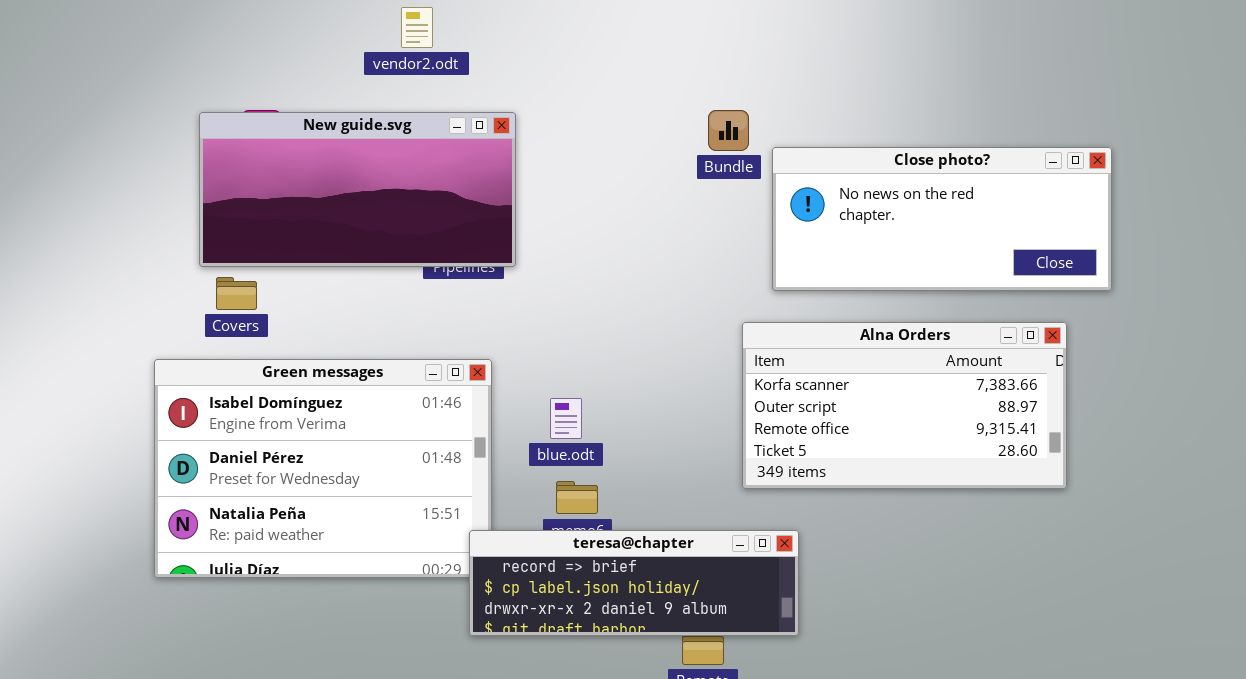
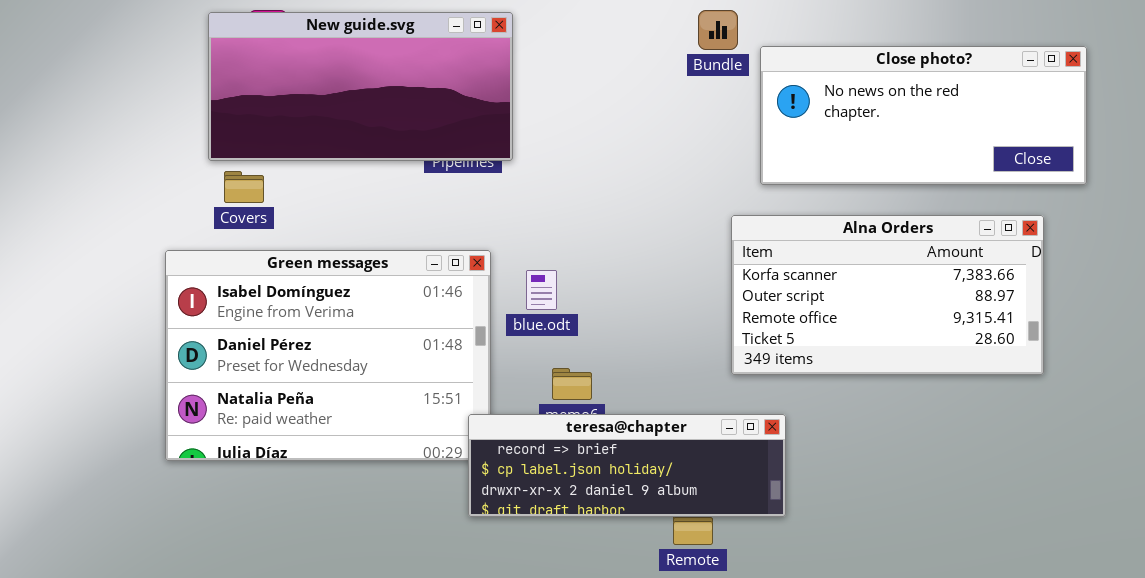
blue.odt: [550,398,582,439] -> [526,270,557,310], moved

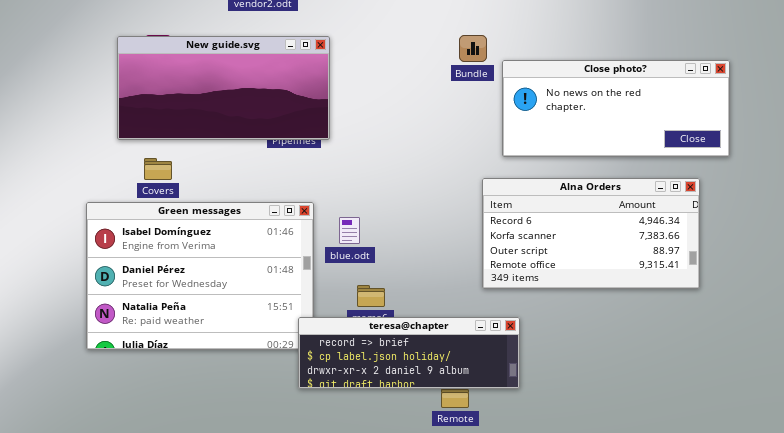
Covers: [224,171,264,203] -> [144,158,172,180], moved
Alna Orders: [731,215,1044,375] -> [482,178,700,289], scrolled up 1 row

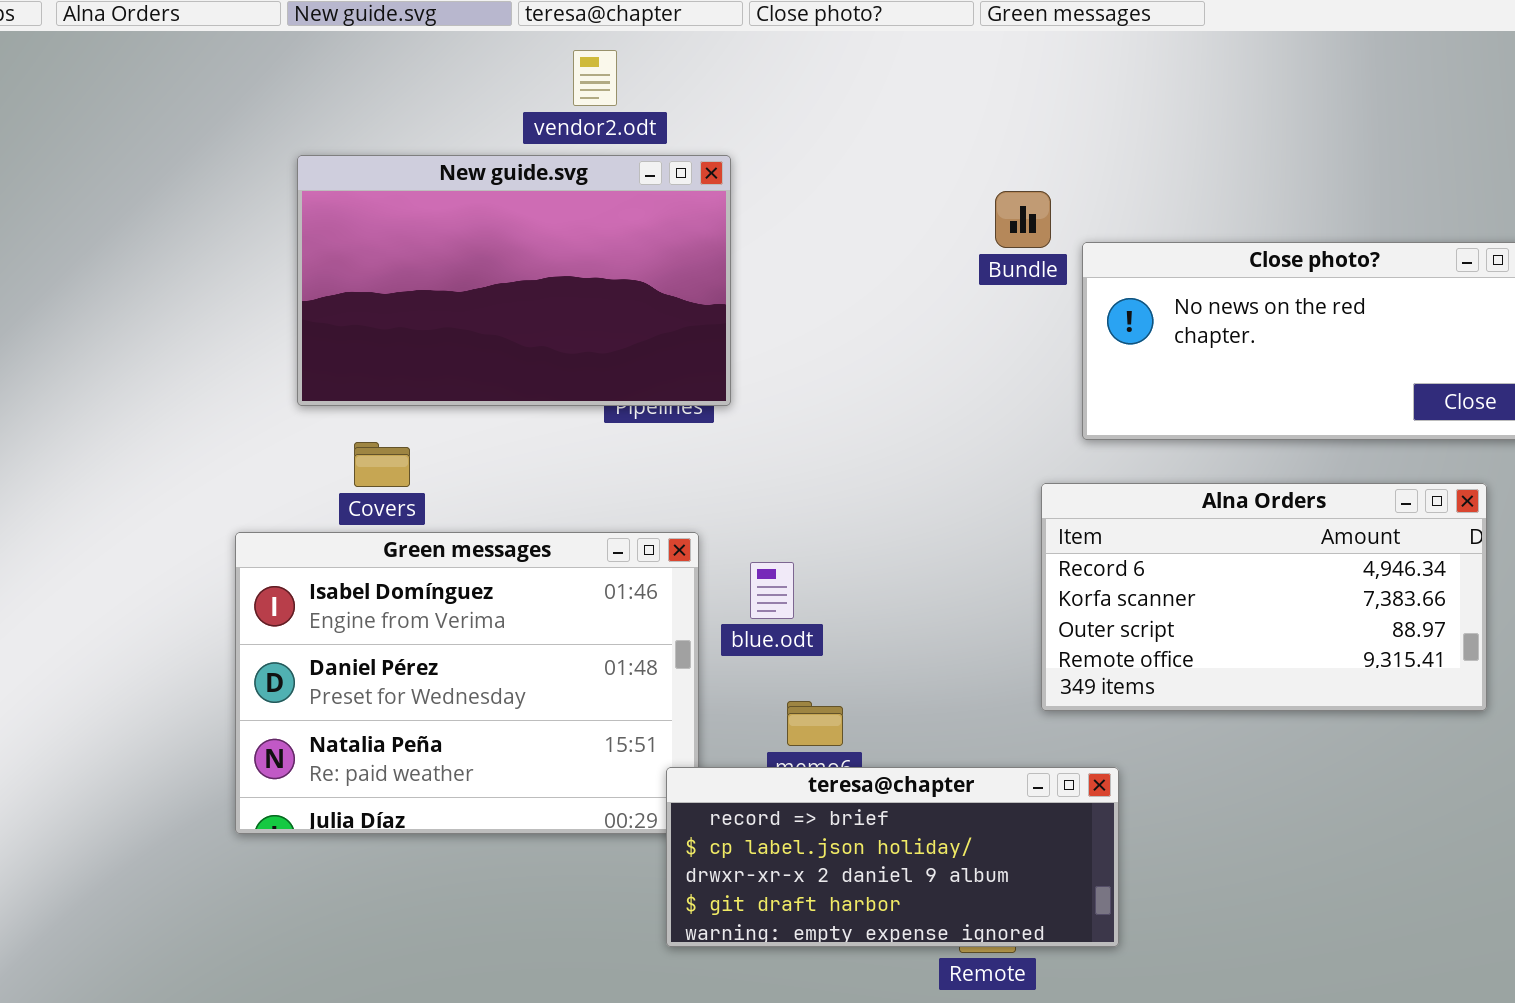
New guide.svg: [117,36,330,140] -> [297,155,731,406], resized
teresa@chapter: [298,317,520,389] -> [666,767,1119,947], resized

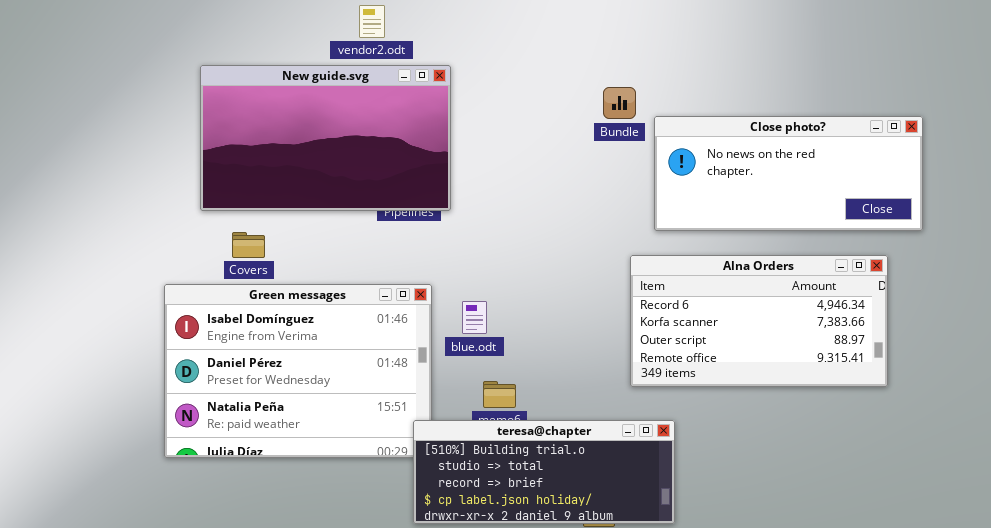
teresa@chapter: [666,767,1119,947] -> [413,420,675,524], scrolled up 2 rows

